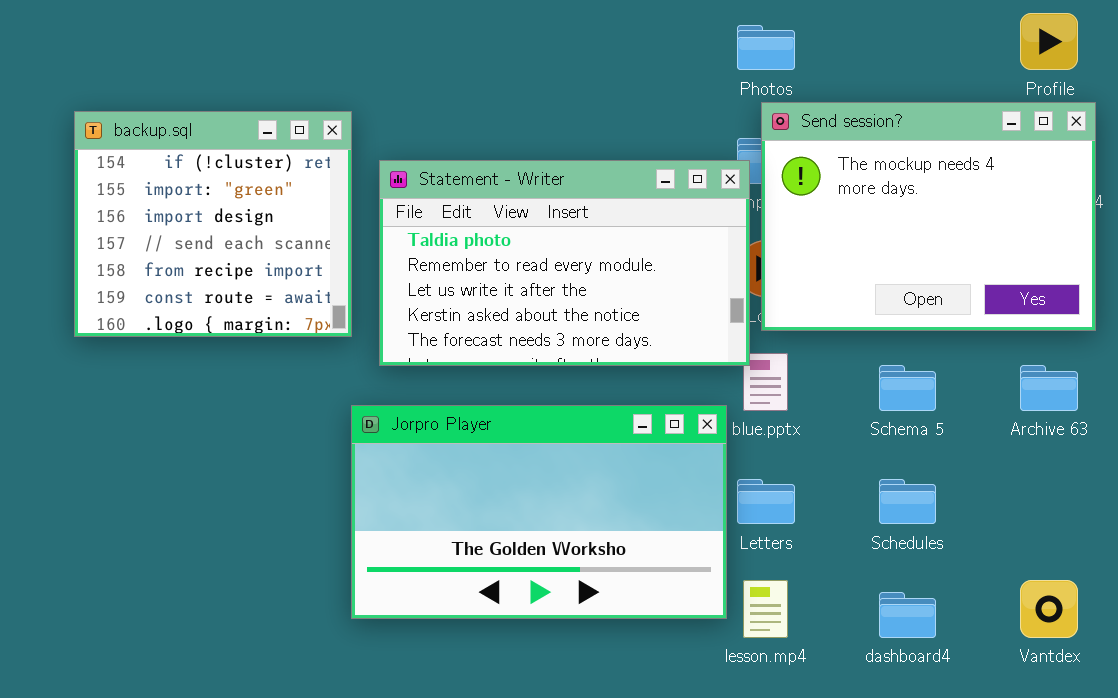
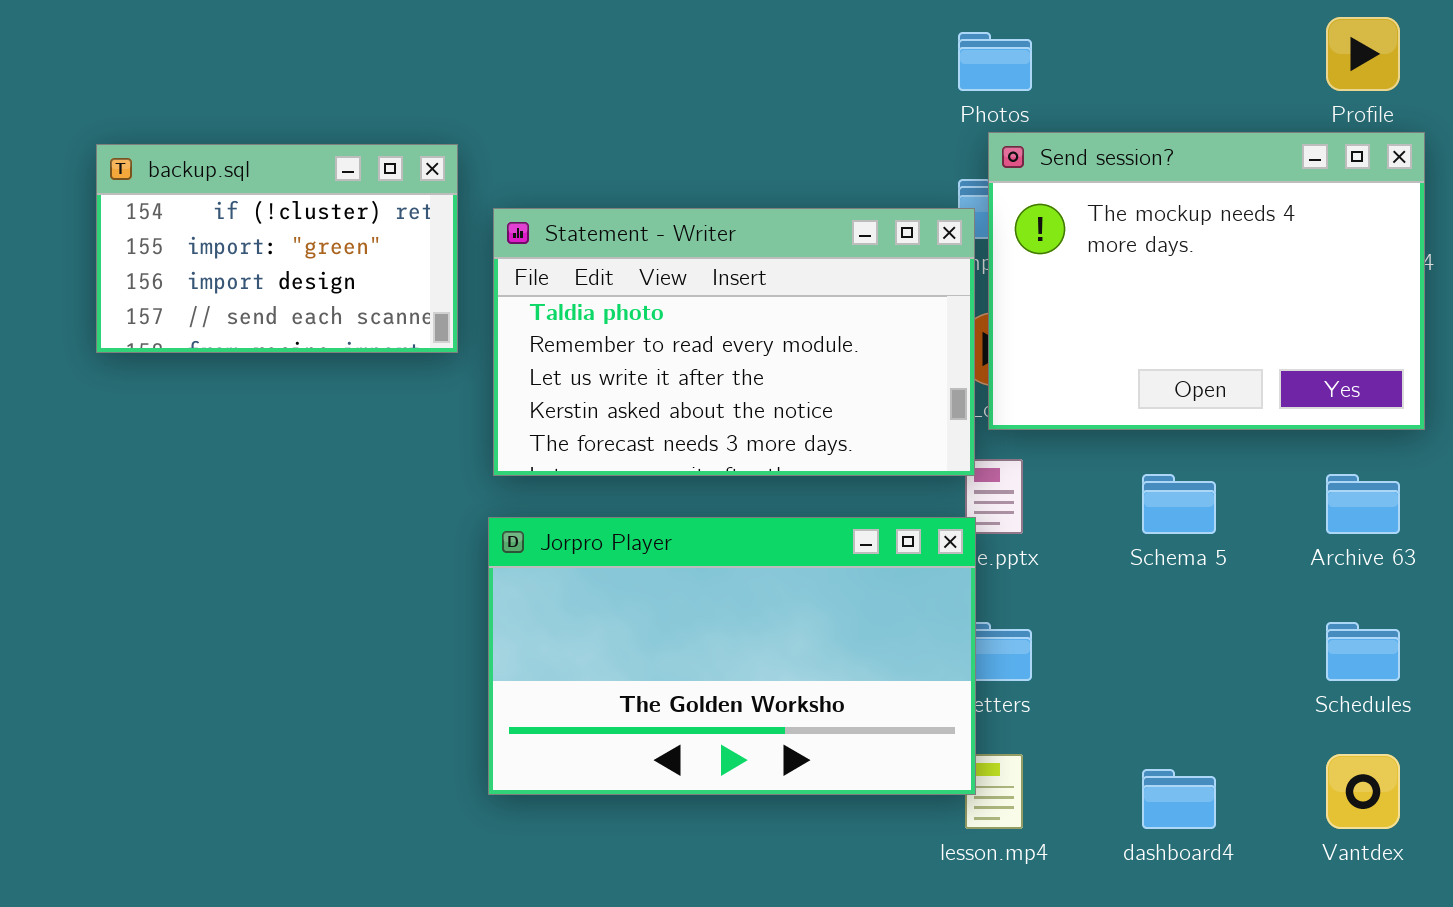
backup.sql: [74,111,352,337] -> [96,144,458,353], resized
Jorpro Player: [351,405,727,619] -> [488,517,976,795], moved
Schedules: [879,479,936,524] -> [1326,622,1400,681], moved

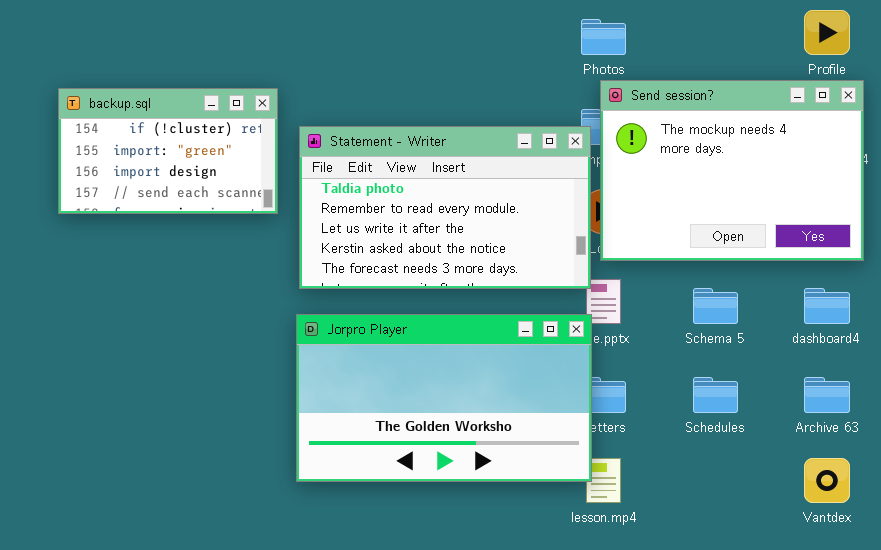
Archive 63: [1326,474,1400,534] -> [804,377,850,413], moved
Schedules: [1326,622,1400,681] -> [693,377,738,413], moved
dashboard4: [1142,769,1216,829] -> [804,288,850,324], moved

